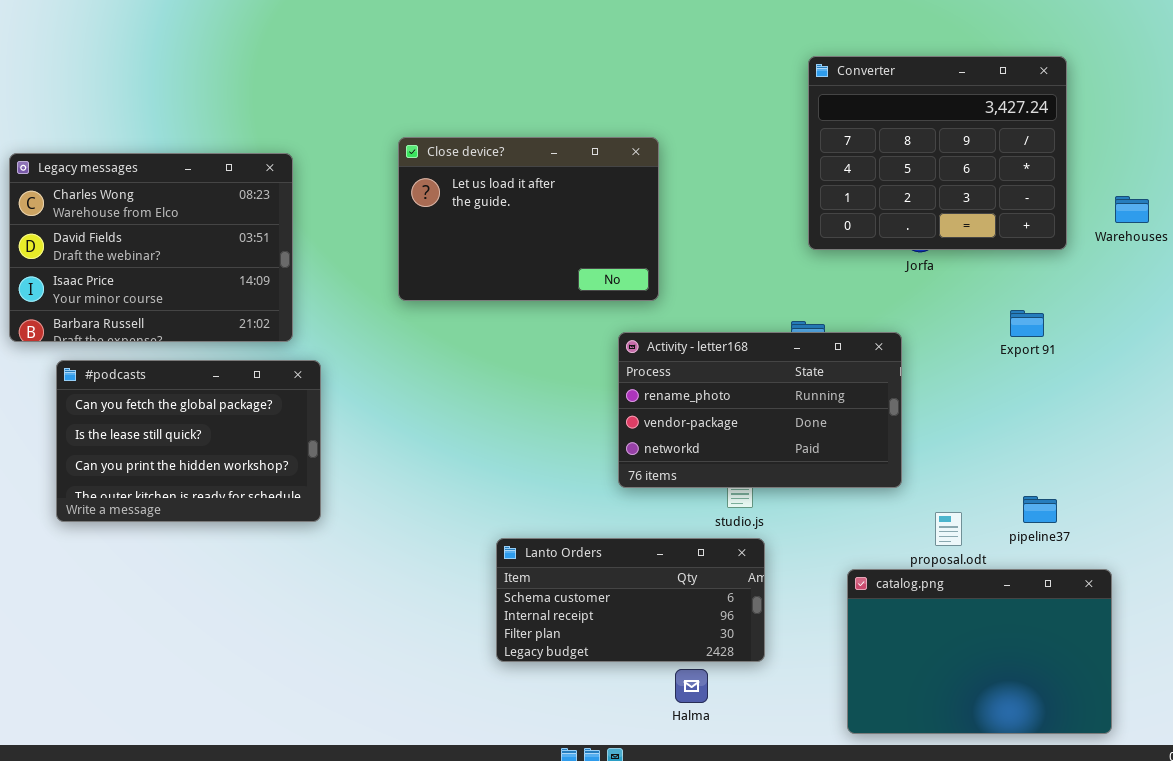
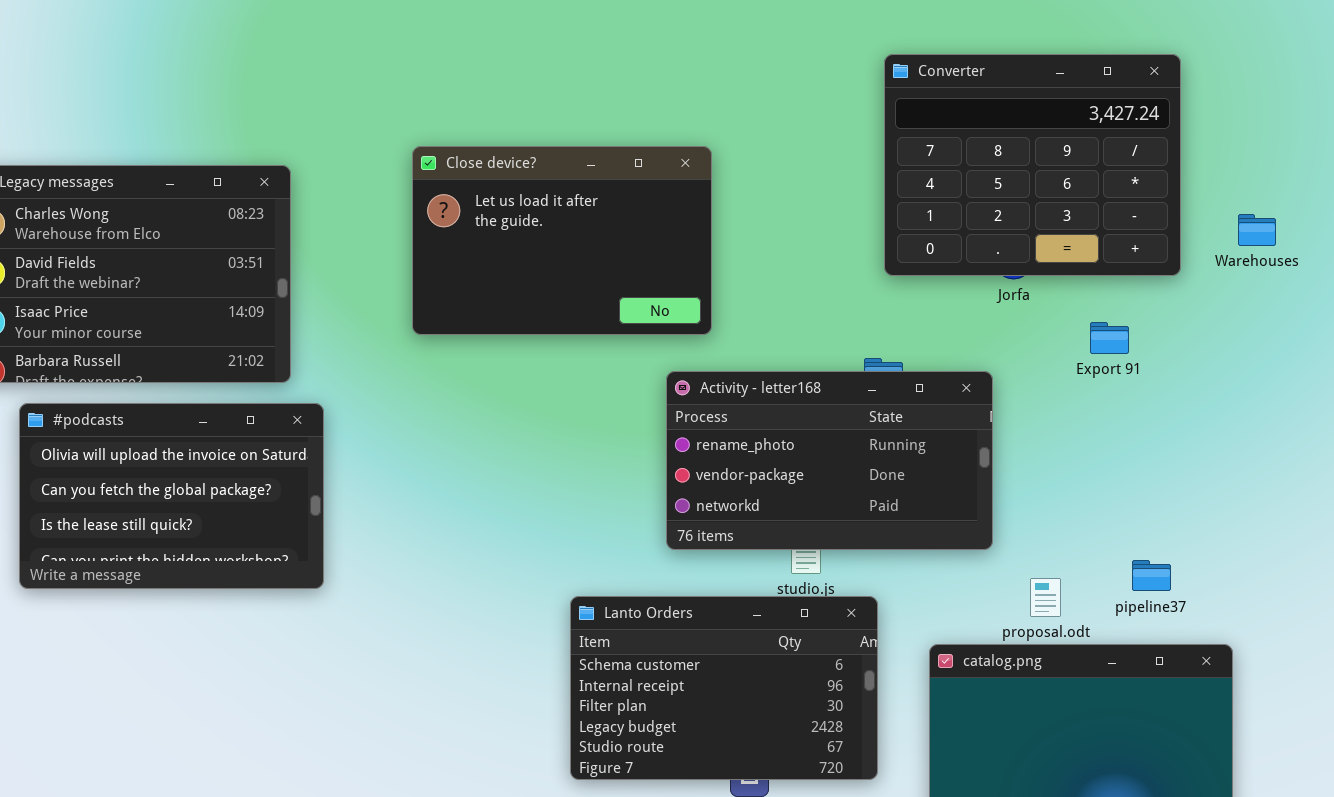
Export 91: [1010,310,1044,337] -> [1090,322,1129,354], moved
#podcasts: [56,360,321,522] -> [19,403,324,589], scrolled up 1 row
Lanto Orders: [496,538,765,662] -> [570,596,878,780], moved, resized

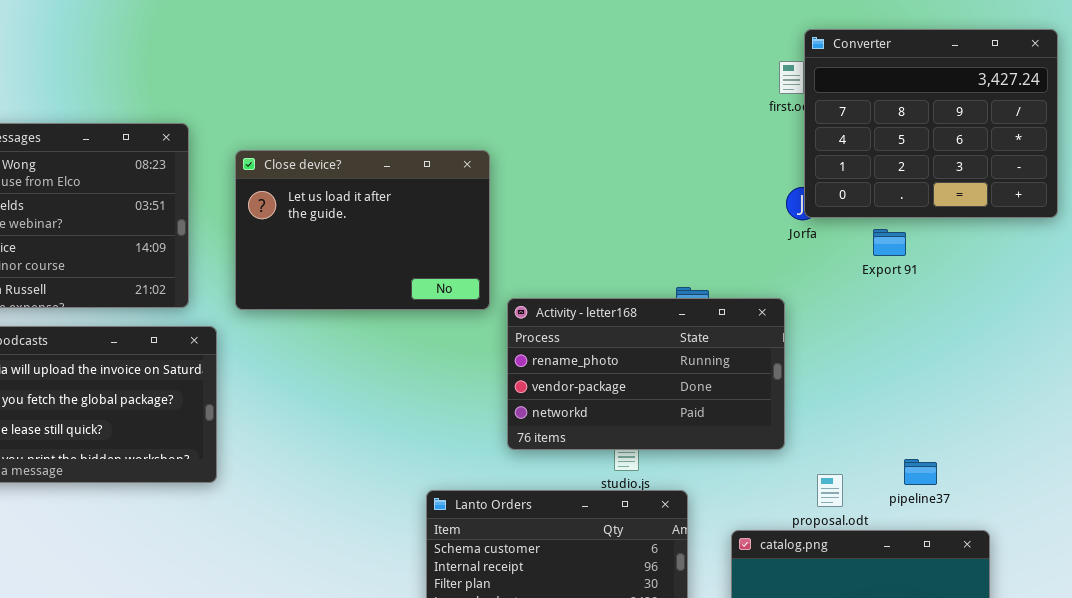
Converter: [884,54,1181,276] -> [804,29,1058,218], moved
Close device?: [412,146,712,335] -> [235,150,490,310], moved
Export 91: [1090,322,1129,354] -> [873,229,906,256], moved

